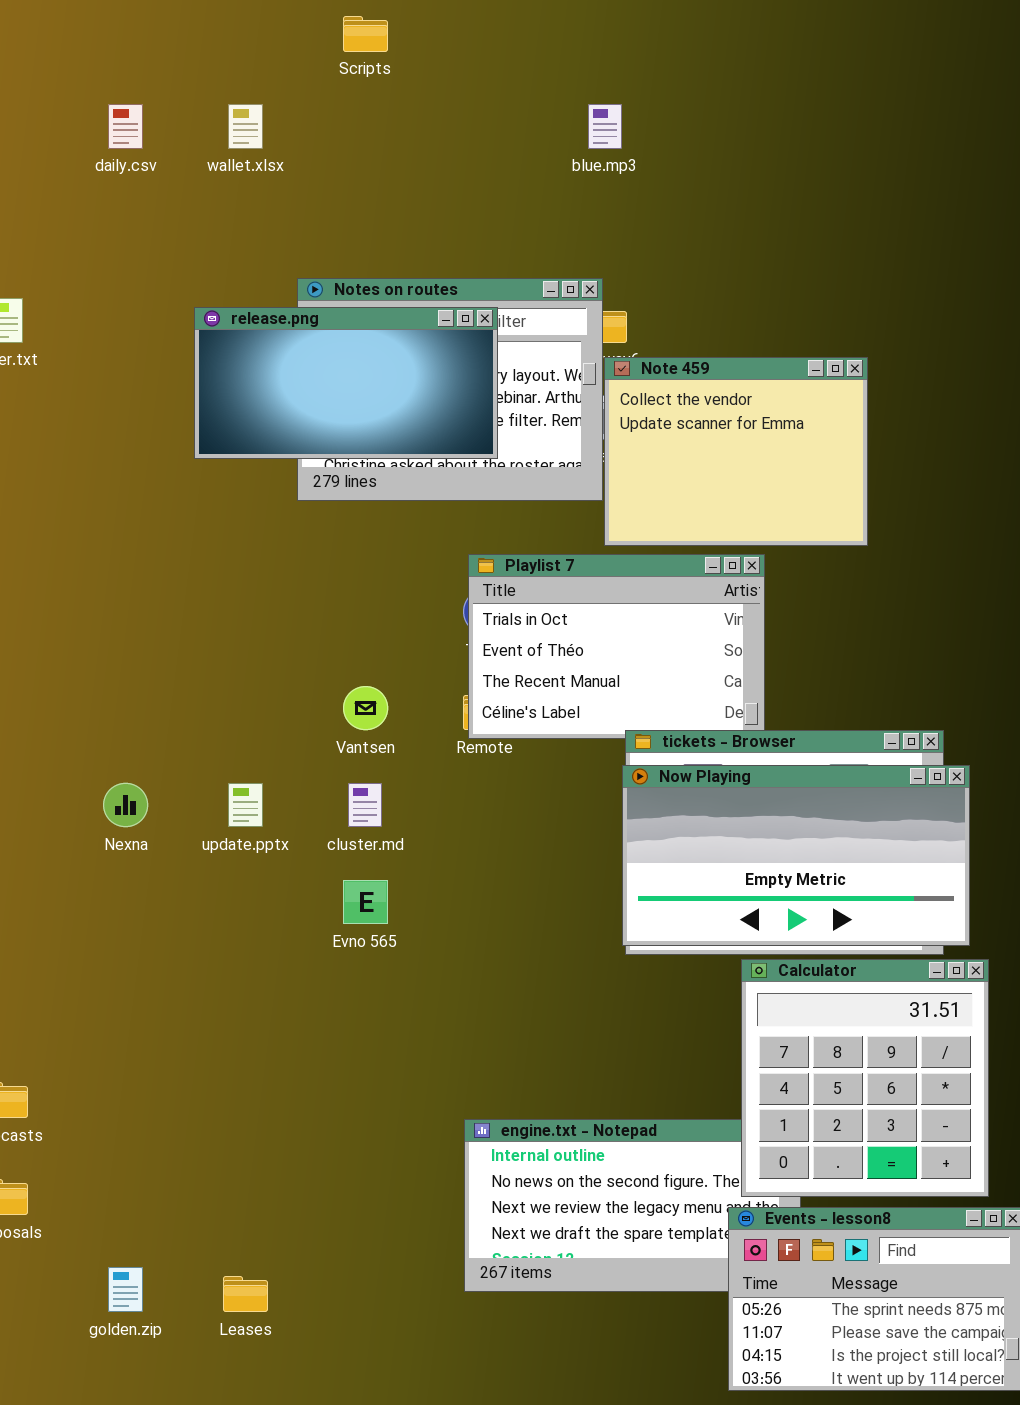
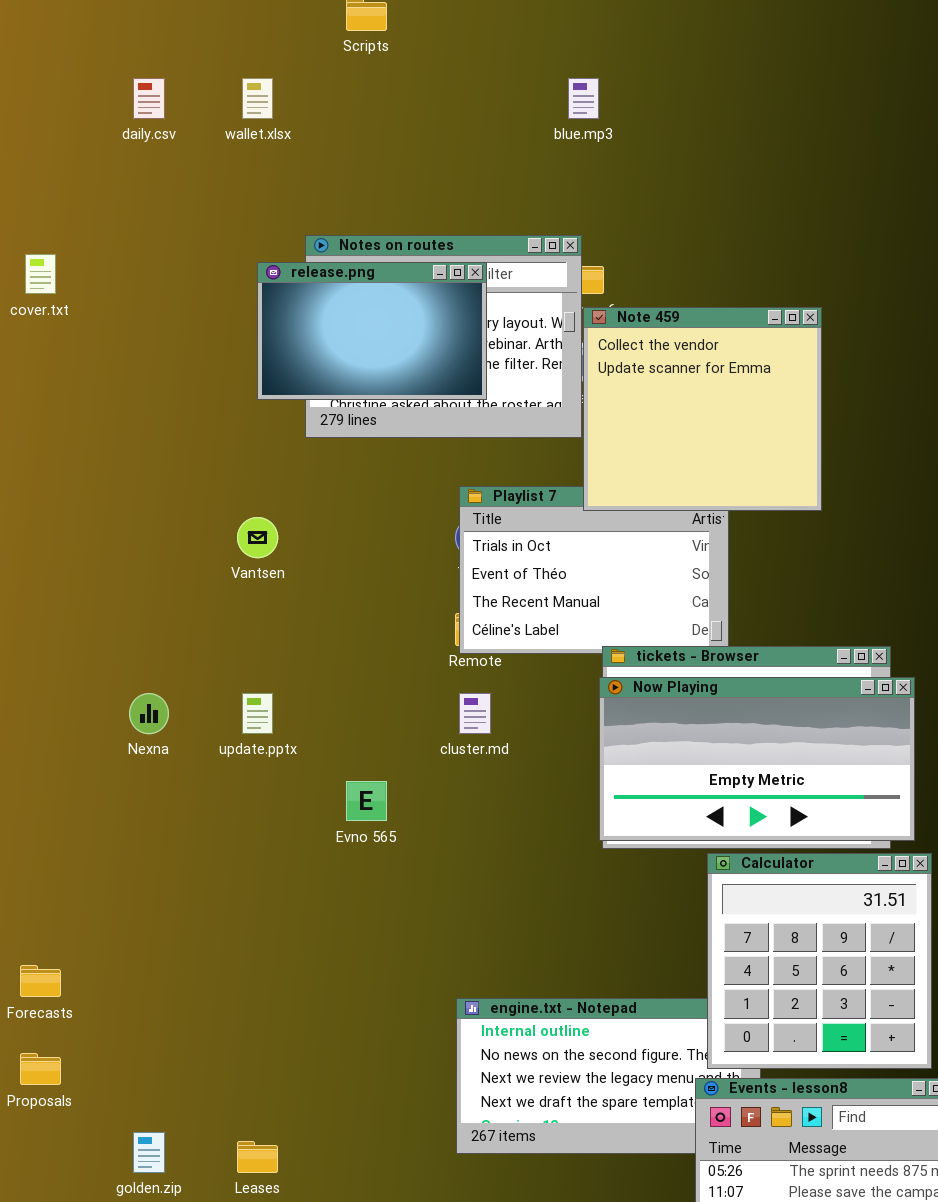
release.png: [194,307,498,459] -> [257,262,487,400], resized
Note 459: [604,357,868,546] -> [583,307,822,511], resized
Vantsen: [343,686,388,730] -> [237,517,278,558], moved
cluster.md: [348,783,382,827] -> [459,693,491,734], moved

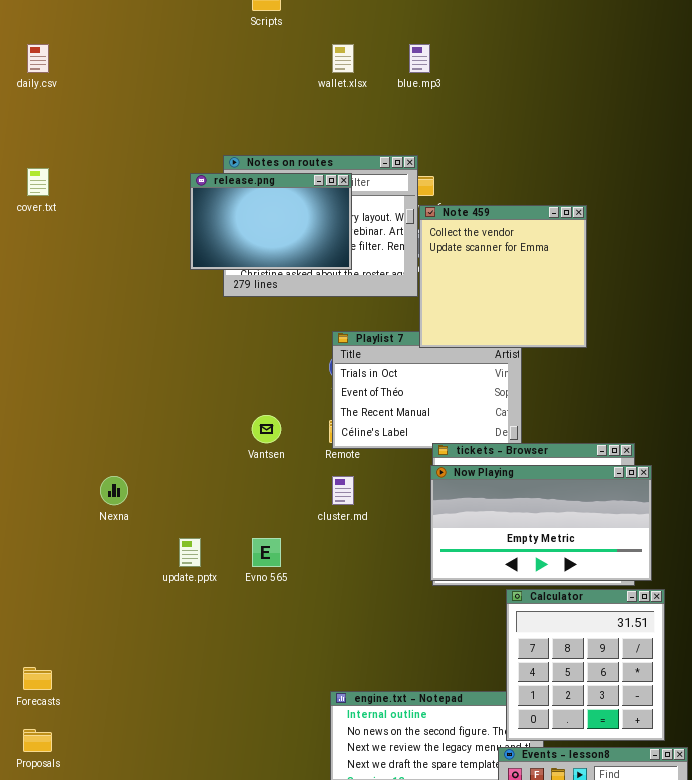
daily.csv: [133,78,165,119] -> [27,44,49,73], moved
wallet.xlsx: [242,78,273,119] -> [332,44,354,73], moved
Vantsen: [237,517,278,558] -> [252,415,281,443], moved
update.pptx: [242,693,273,734] -> [179,538,201,567], moved

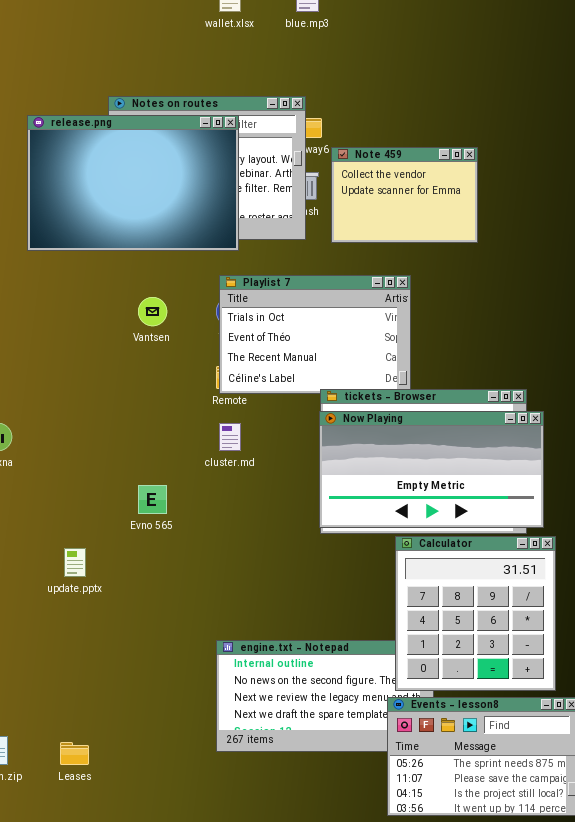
release.png: [190,173,352,270] -> [27,115,239,251], resized
Note 459: [419,205,587,348] -> [331,147,478,243], resized
Vantsen: [252,415,281,443] -> [138,297,167,326], moved
update.pptx: [179,538,201,567] -> [64,548,86,577], moved

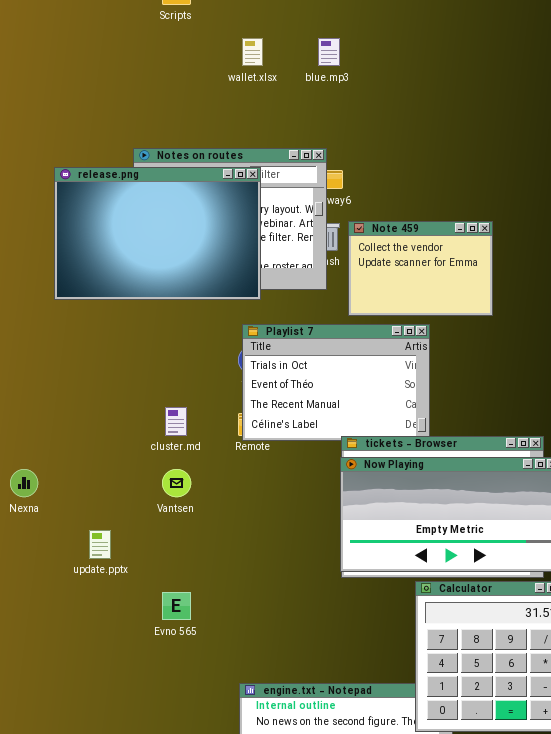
Note 459: [331,147,478,243] -> [348,221,493,316], moved
Vantsen: [138,297,167,326] -> [162,469,191,497], moved
cluster.md: [219,423,241,451] -> [165,407,187,436], moved
Evno 565: [138,485,167,514] -> [162,592,191,620], moved
update.pptx: [64,548,86,577] -> [89,530,111,559], moved

